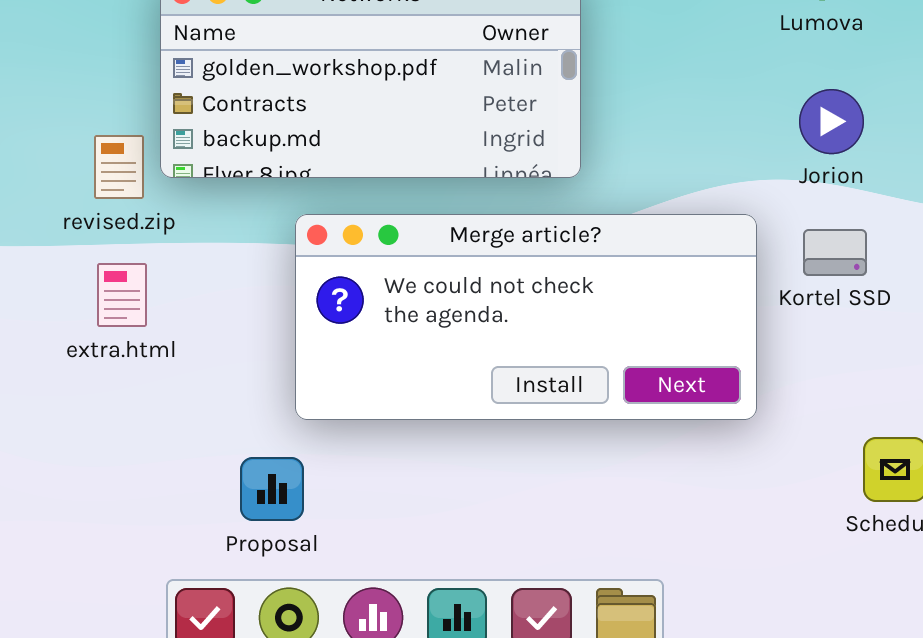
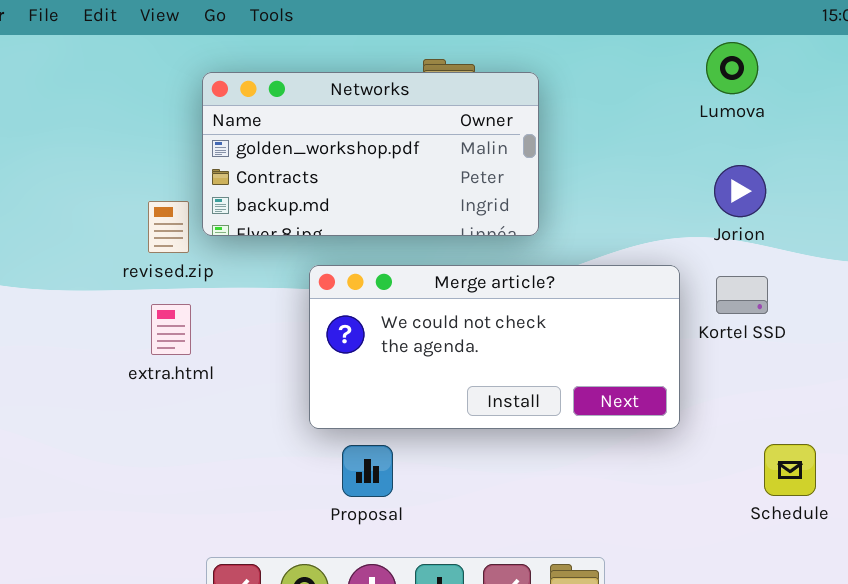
Proposal: [240,457,304,521] -> [342,445,393,497], moved

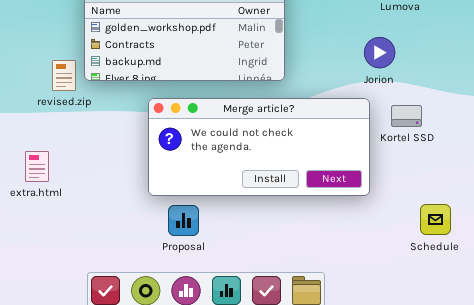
Jorion: [714,165,766,217] -> [364,37,395,68], moved
extra.html: [151,304,191,355] -> [25,151,49,182], moved

